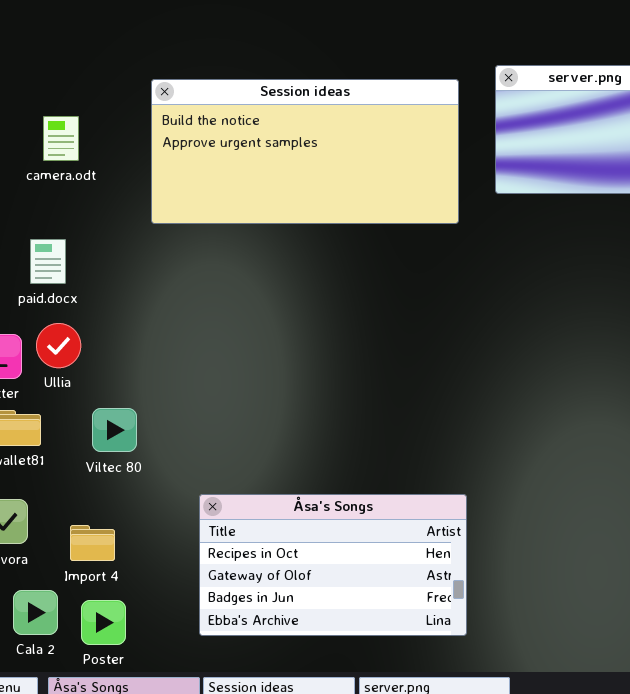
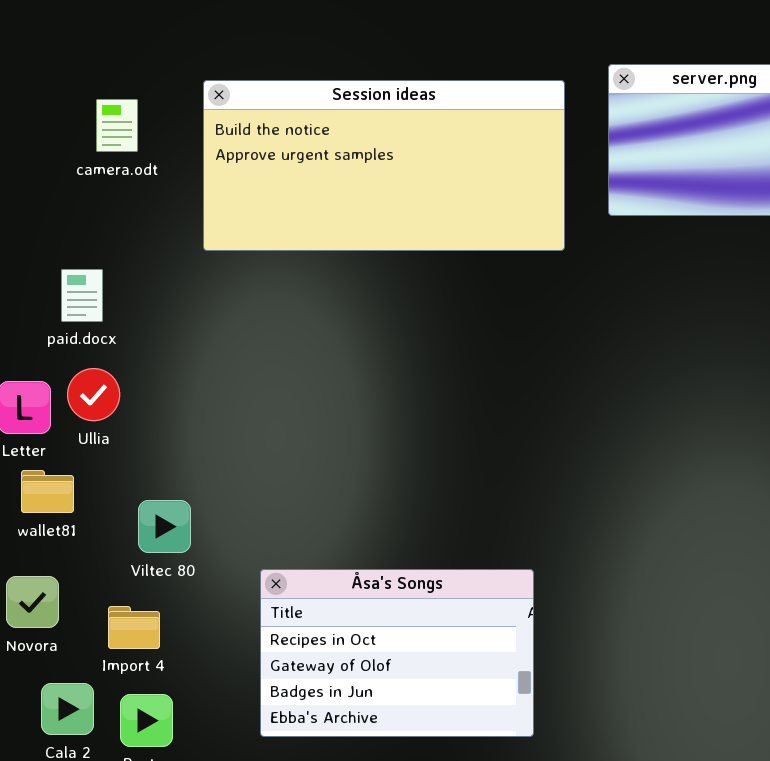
camera.odt: [43,116,79,161] -> [96,99,138,152], moved
Viltec 80: [92,408,137,452] -> [138,500,191,553], moved
Åsa's Songs: [199,494,467,636] -> [260,569,534,737], resized

